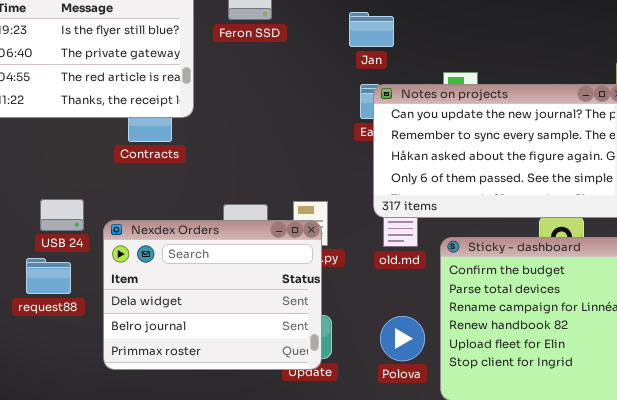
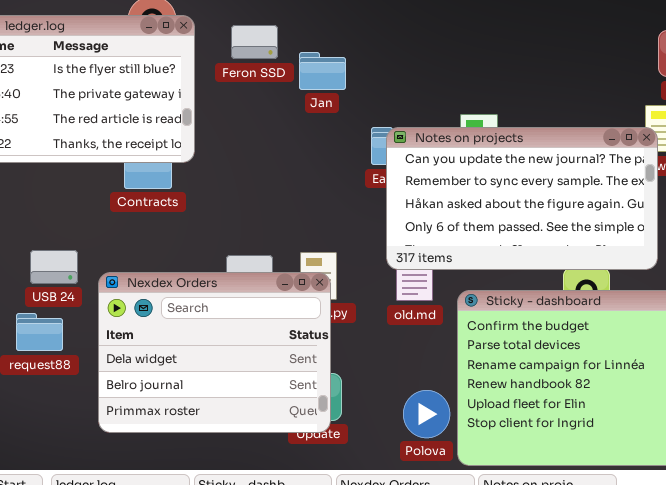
Jan: [349,12,394,47] -> [299,52,346,90], moved
Polova: [380,316,425,361] -> [403,390,450,438], moved

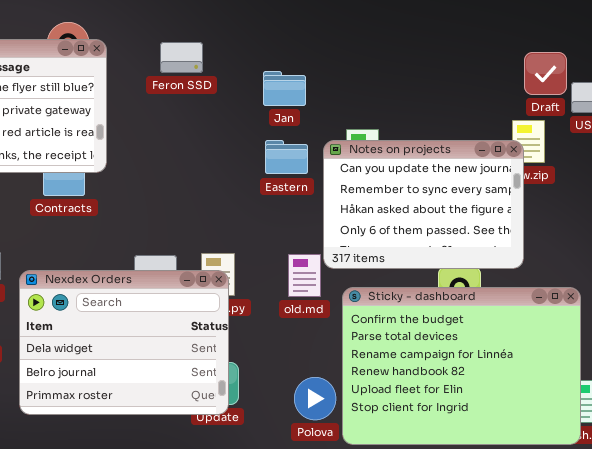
Feron SSD: [231,25,278,59] -> [160,42,203,73], moved
Jan: [299,52,346,90] -> [263,71,306,106], moved
Notes on projects: [386,127,658,270] -> [323,140,524,269], resized

